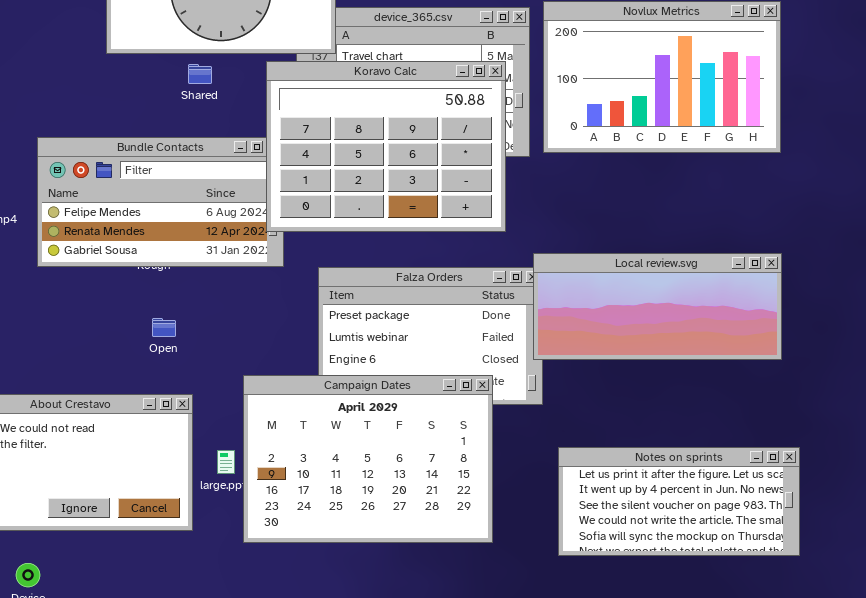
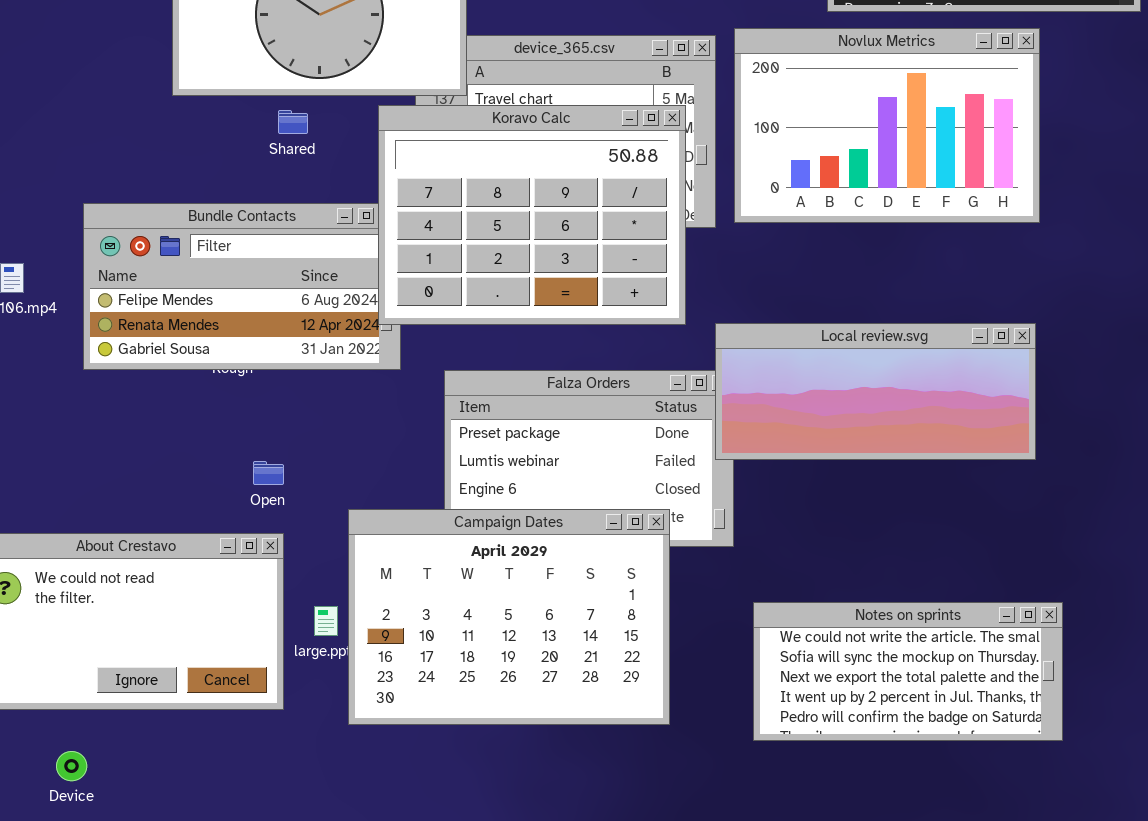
Local review.svg: [533,253,782,360] -> [715,323,1036,460], moved
Open: [152,318,176,337] -> [253,461,284,485], moved
Notes on sprints: [558,447,800,556] -> [753,602,1063,741], scrolled down 3 rows

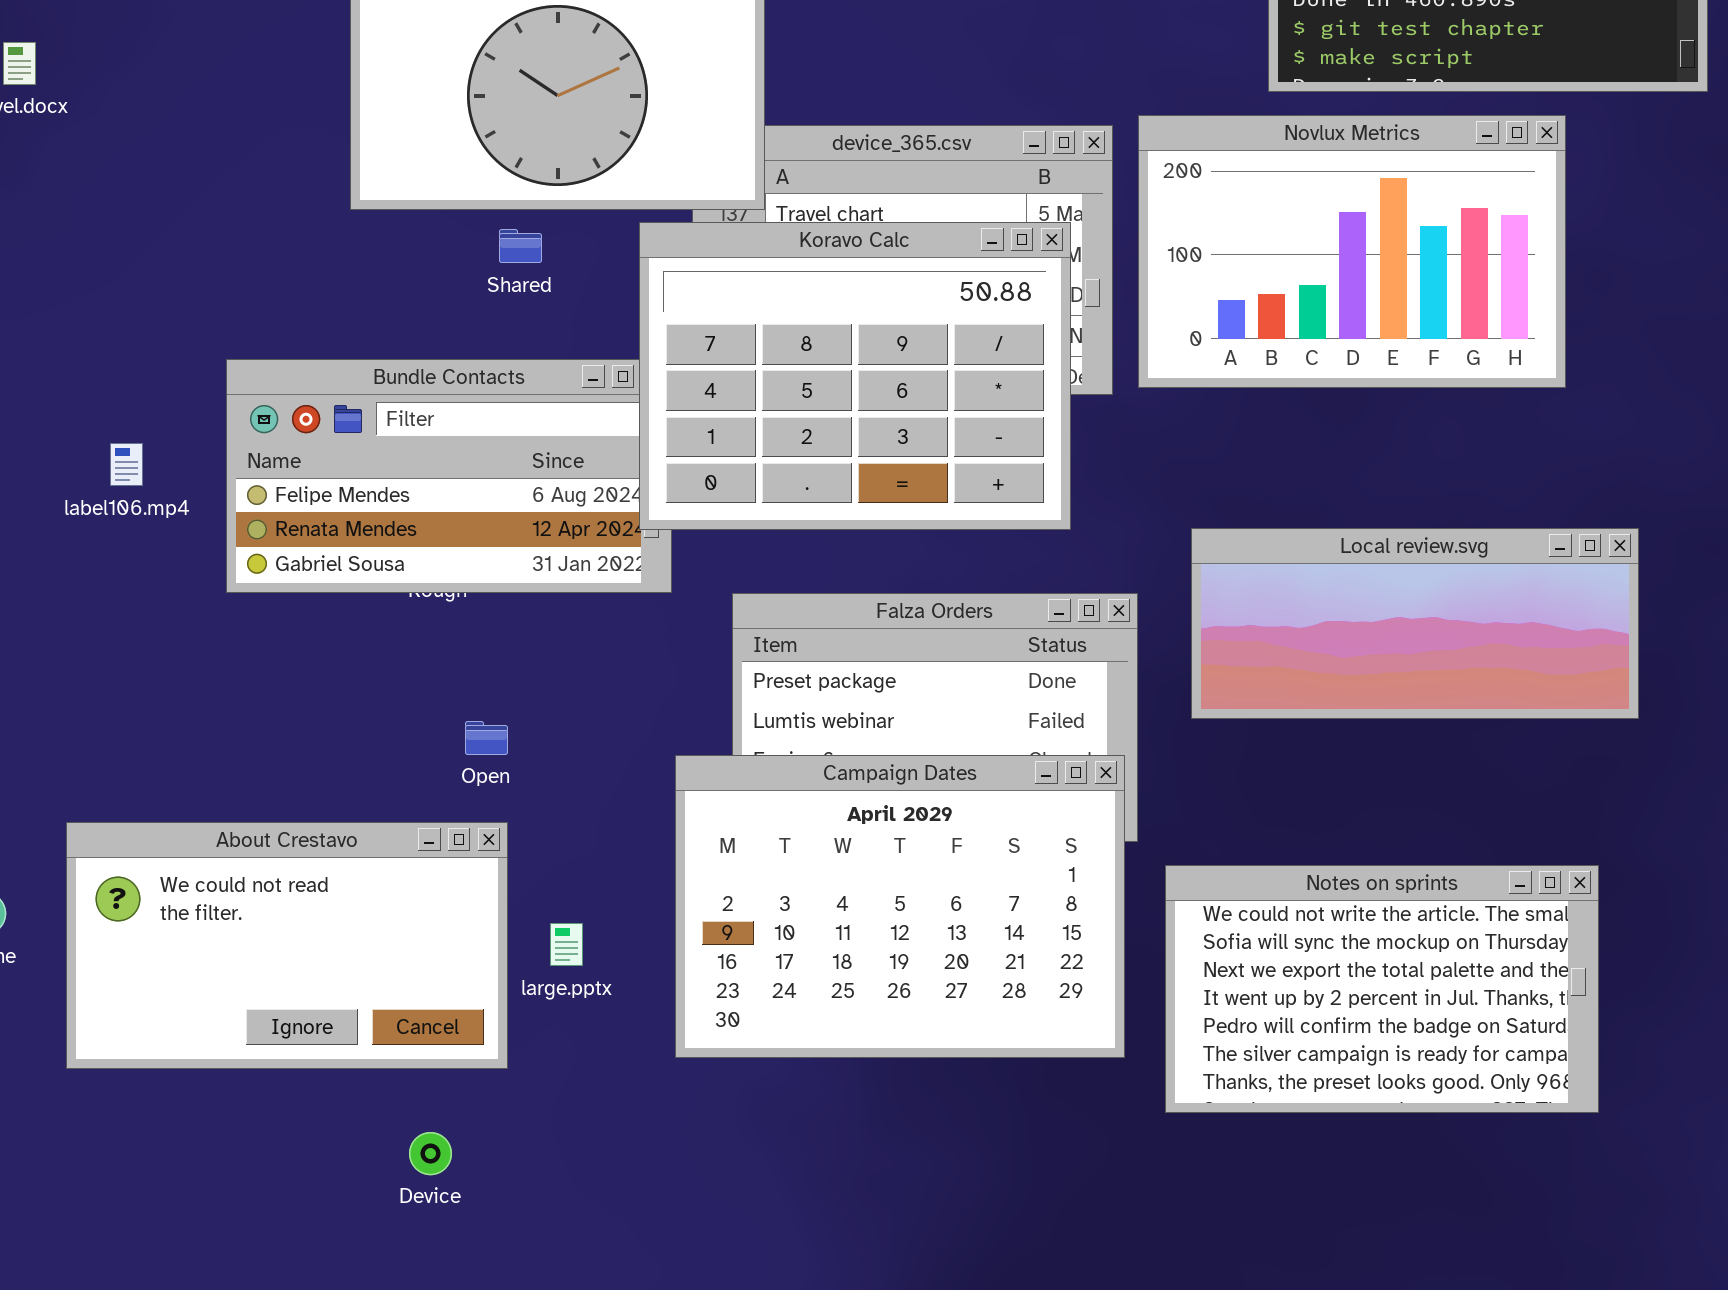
Local review.svg: [715,323,1036,460] -> [1191,528,1639,719], moved
Campaign Dates: [348,509,670,725] -> [675,755,1125,1058], moved
Notes on sprints: [753,602,1063,741] -> [1165,865,1599,1113], resized
Device: [56,751,87,781] -> [409,1132,452,1175], moved

